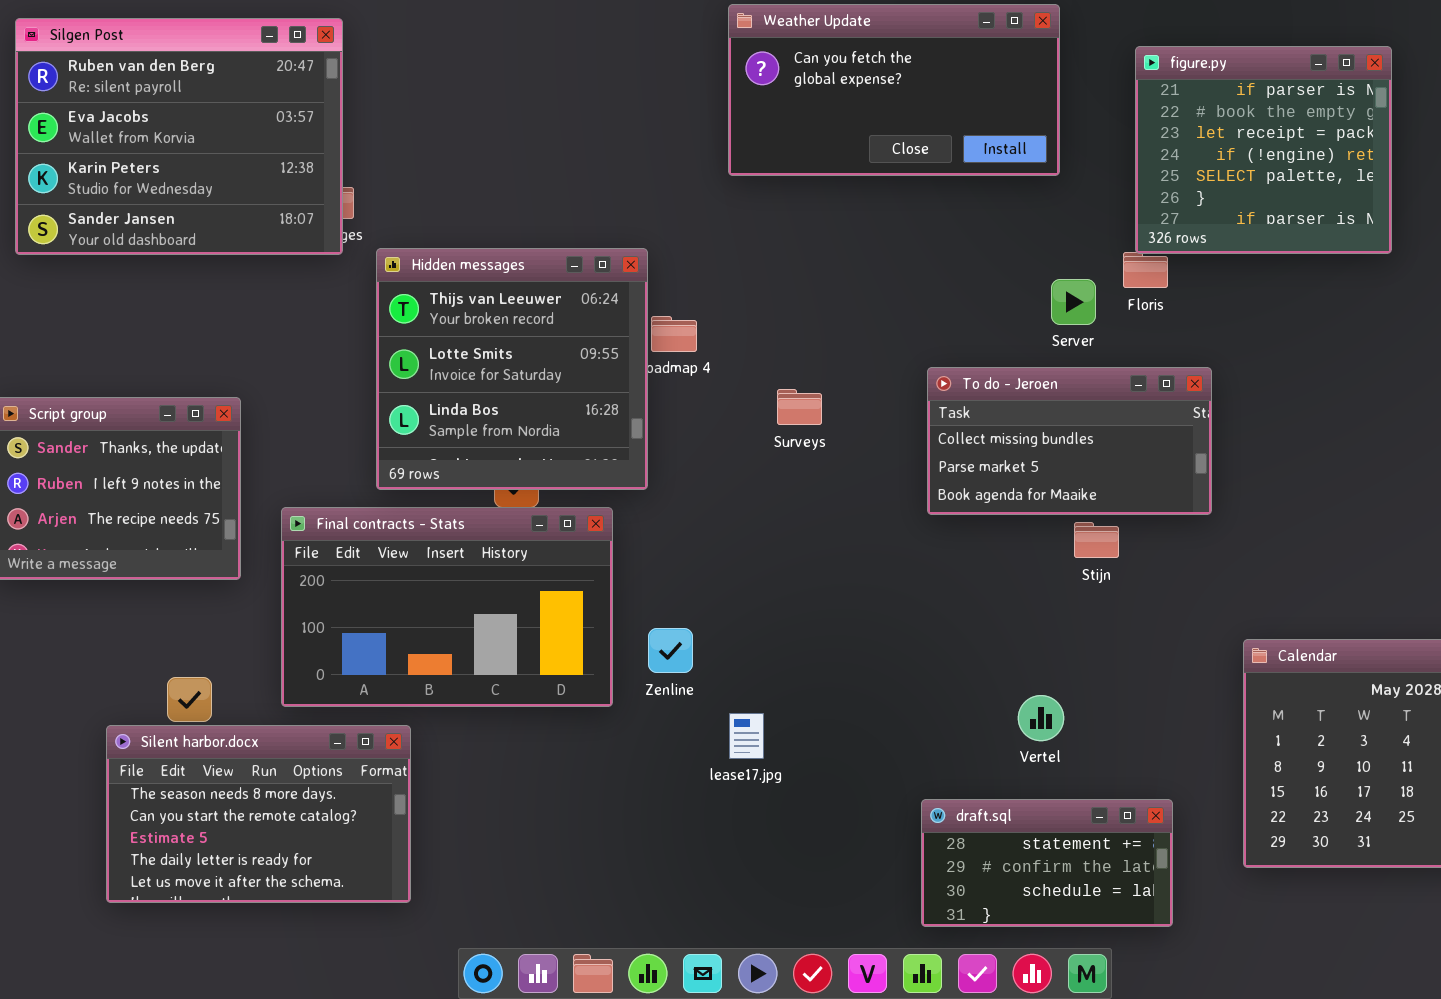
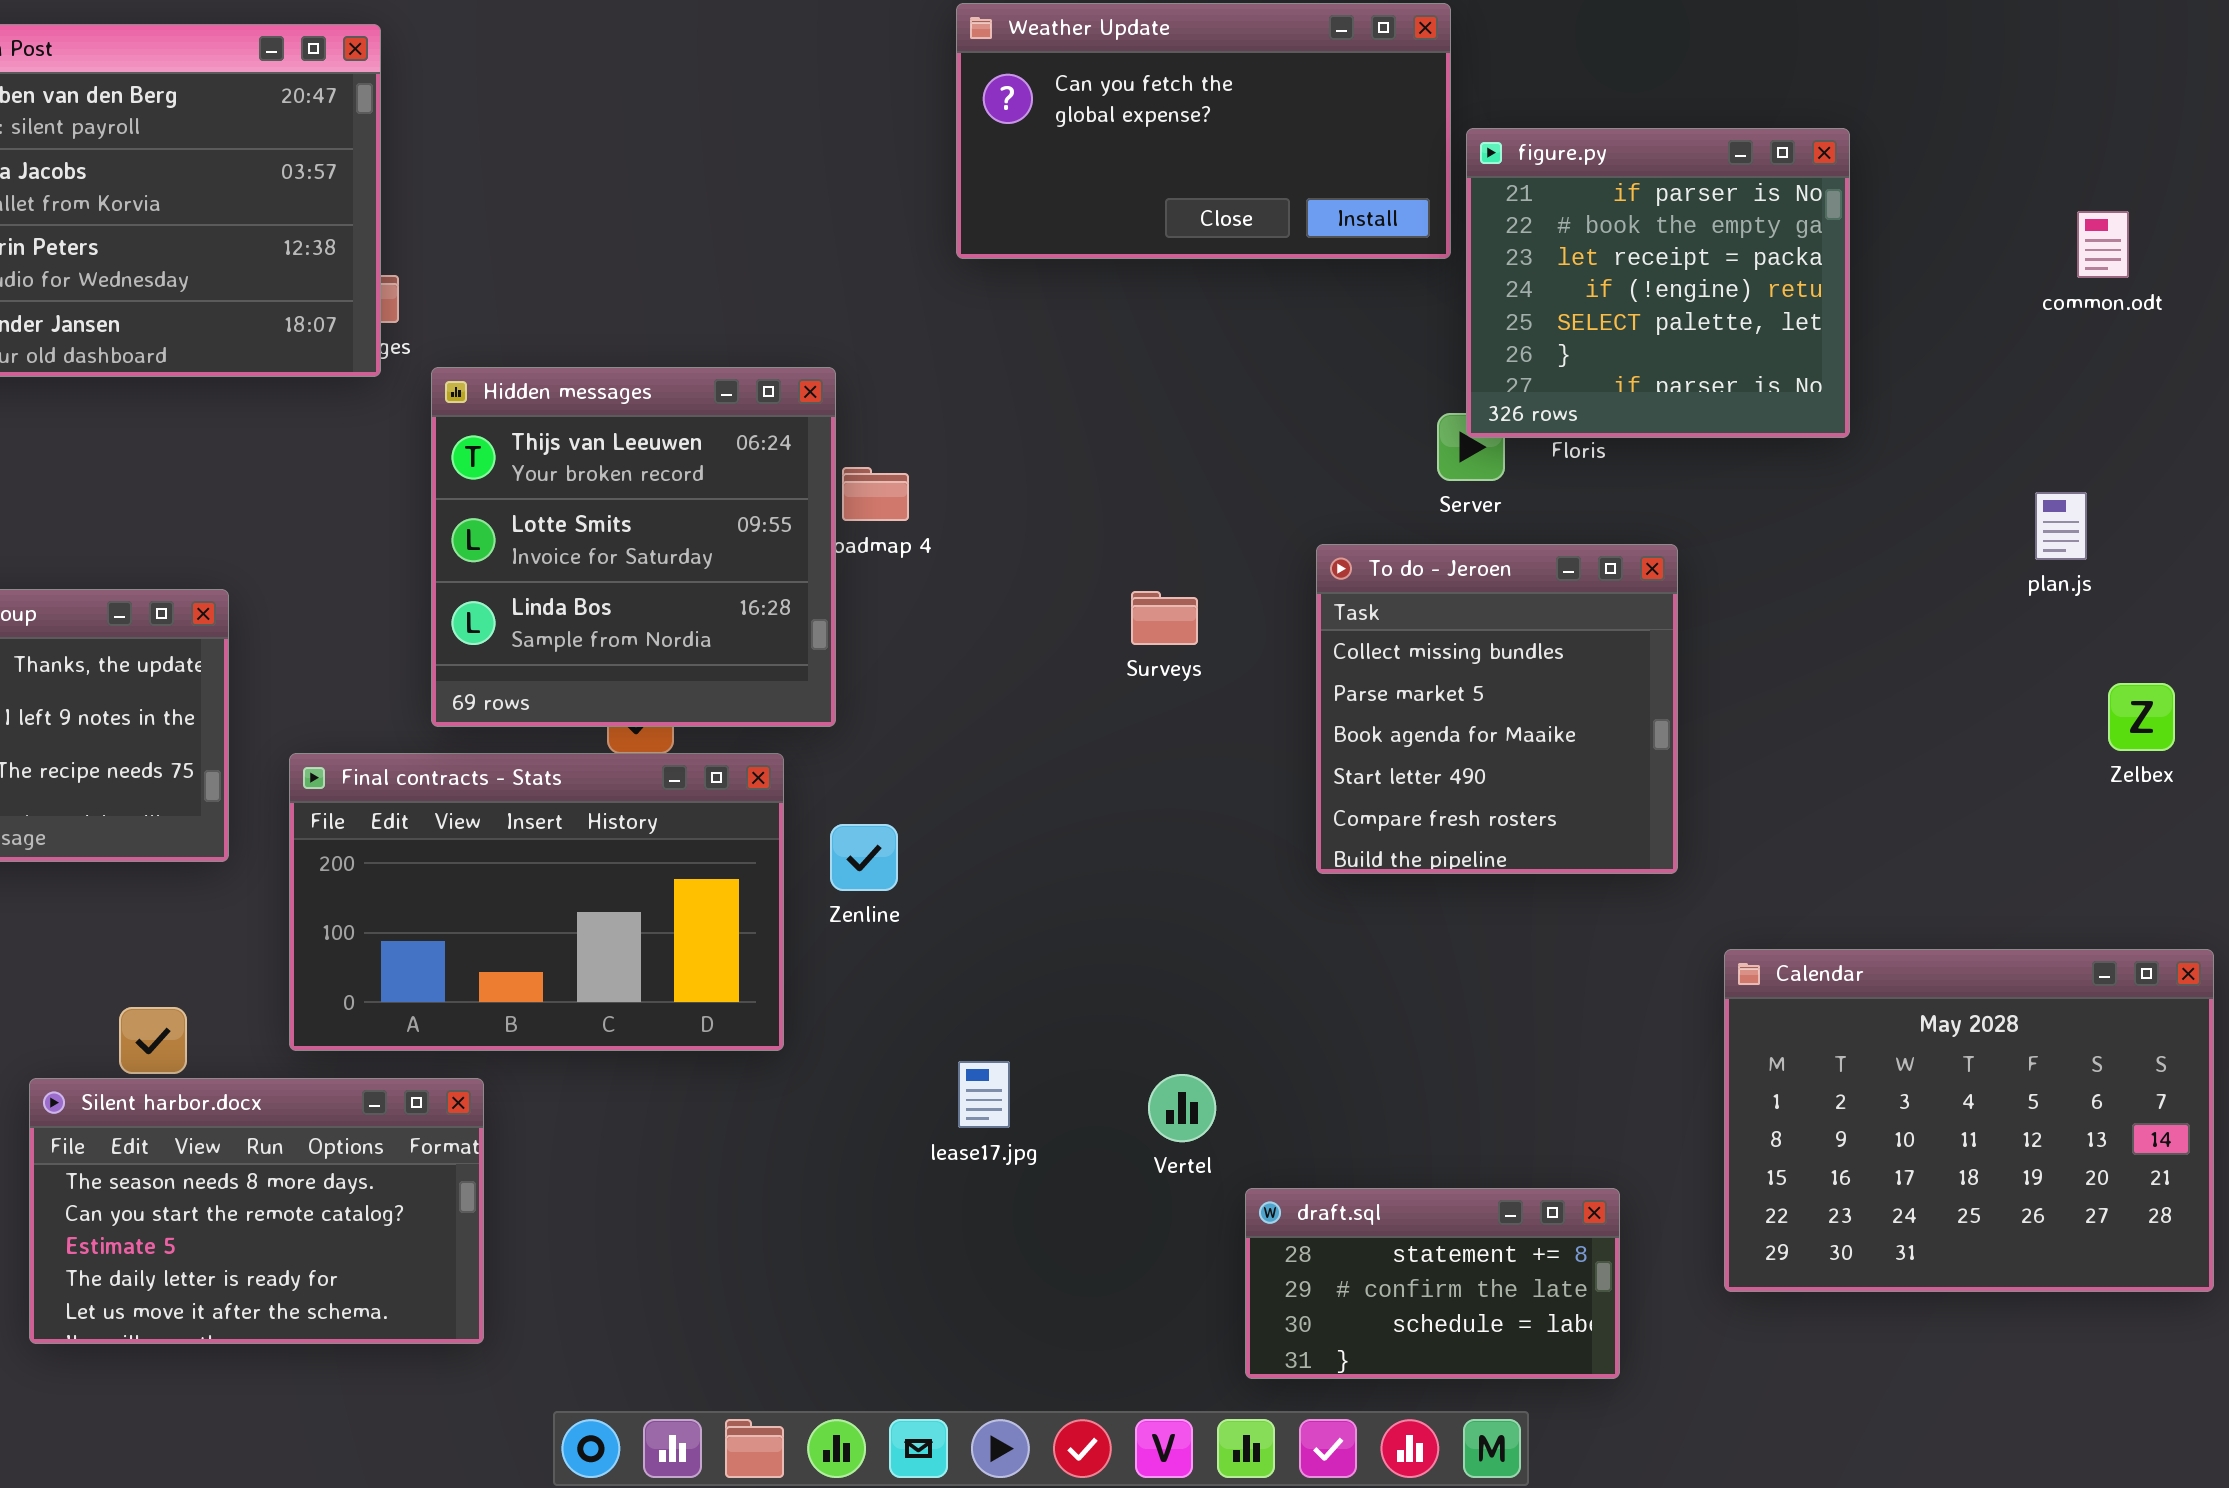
figure.py: [1135,46,1392,254] -> [1466,128,1850,438], moved
To do - Jeroen: [927,367,1212,515] -> [1316,544,1678,874], resized
Surveys: [777,389,822,425] -> [1131,591,1198,645], moved
Zenline: [648,628,693,673] -> [830,824,898,891], moved
Vertel: [1018,695,1064,741] -> [1148,1074,1216,1142], moved

